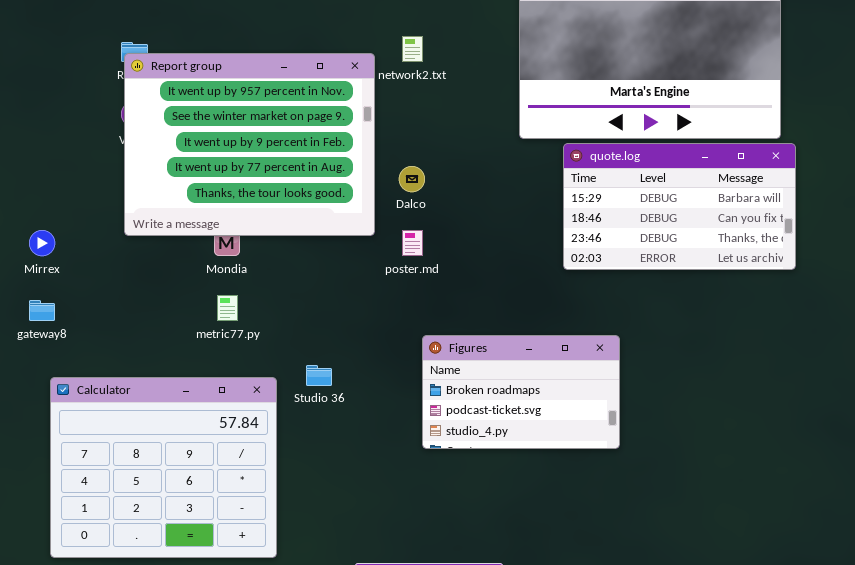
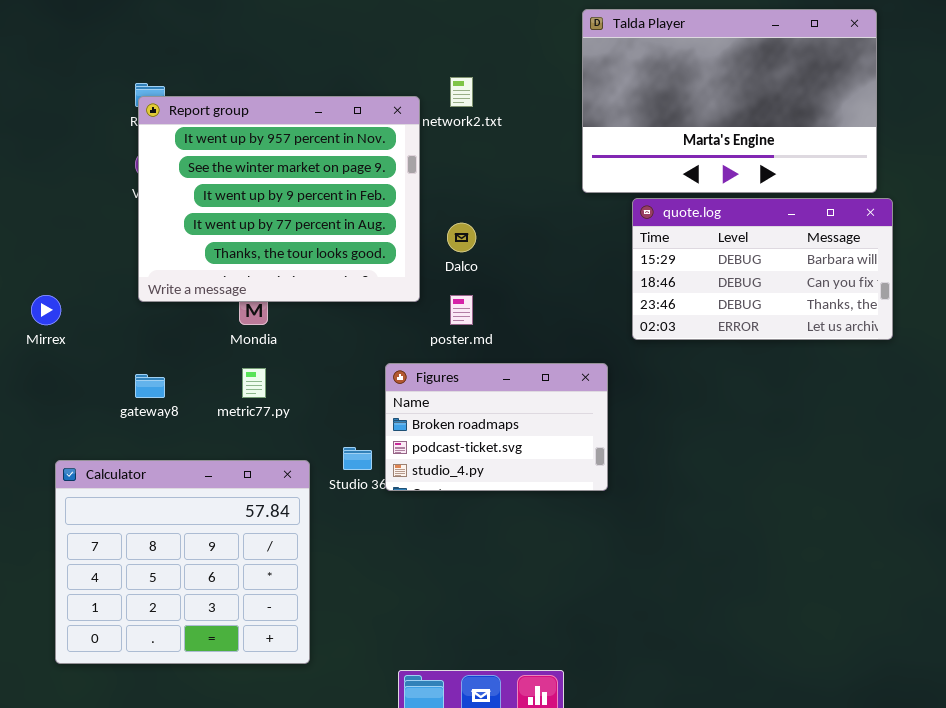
gateway8: [29,300,55,321] -> [135,374,165,398], moved
Figures: [422,335,620,449] -> [385,363,608,491], moved

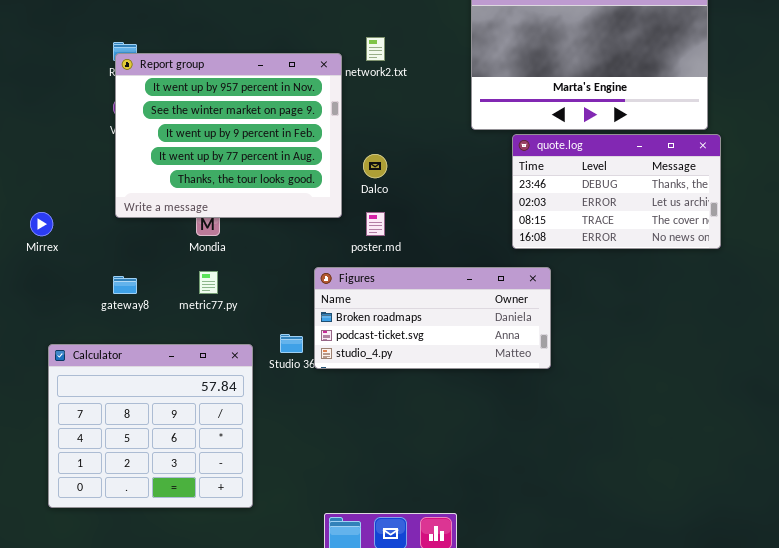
quote.log: [632,198,893,340] -> [512,134,721,249], scrolled down 2 rows
Figures: [385,363,608,491] -> [314,267,551,369], resized

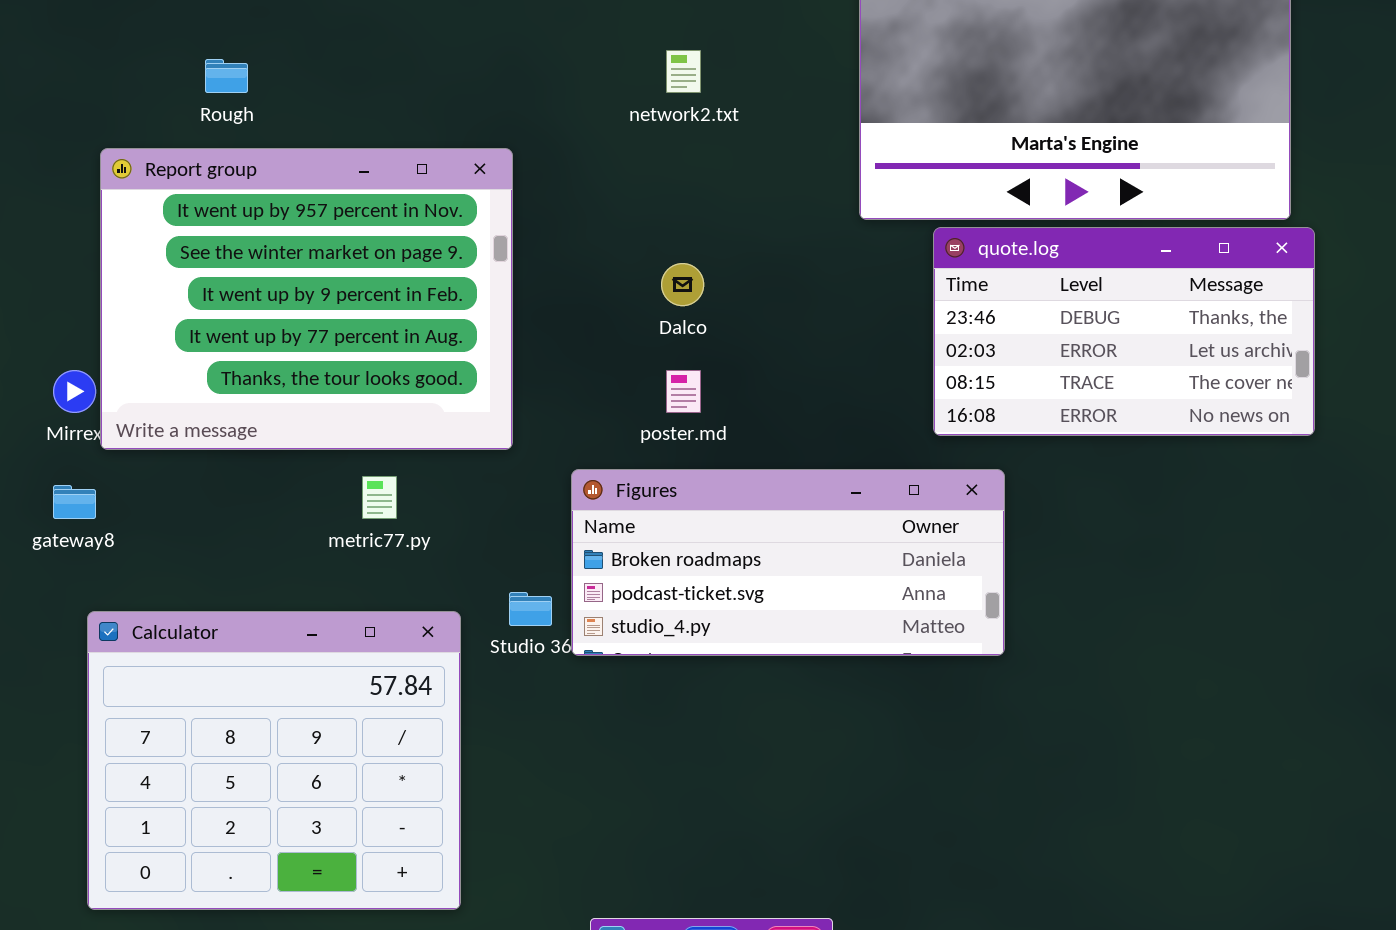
Report group: [115,53,342,218] -> [100,148,513,450], moved
gateway8: [113,276,137,294] -> [53,485,96,519], moved

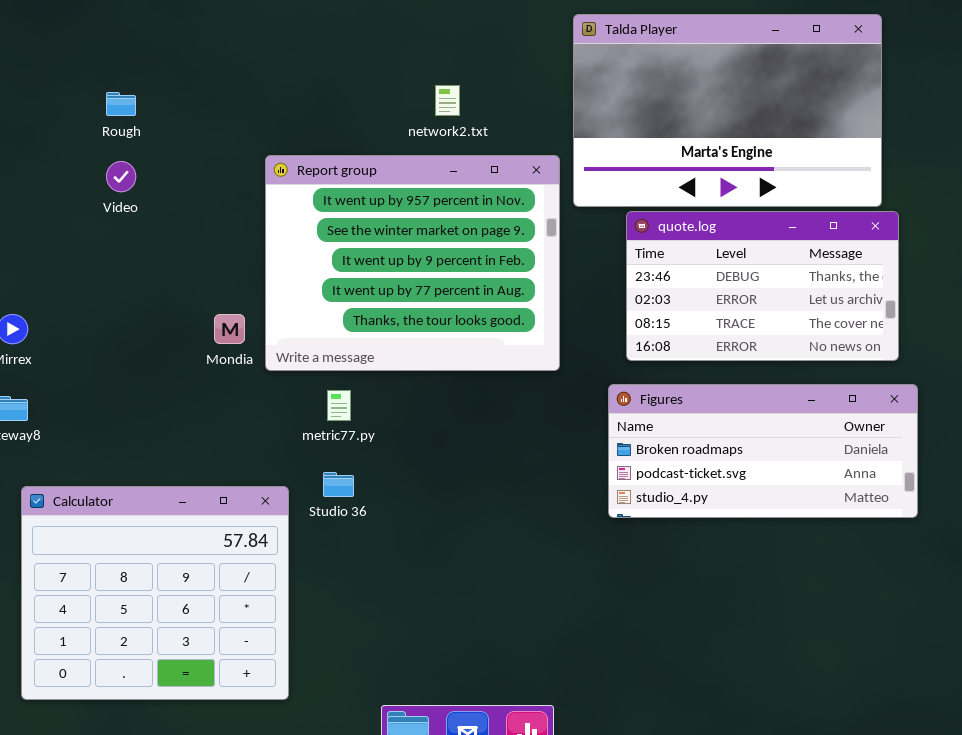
Report group: [100,148,513,450] -> [265,155,560,371], moved
Figures: [571,469,1005,656] -> [608,384,918,518], moved
metric77.py: [362,476,397,519] -> [327,390,351,421], moved

